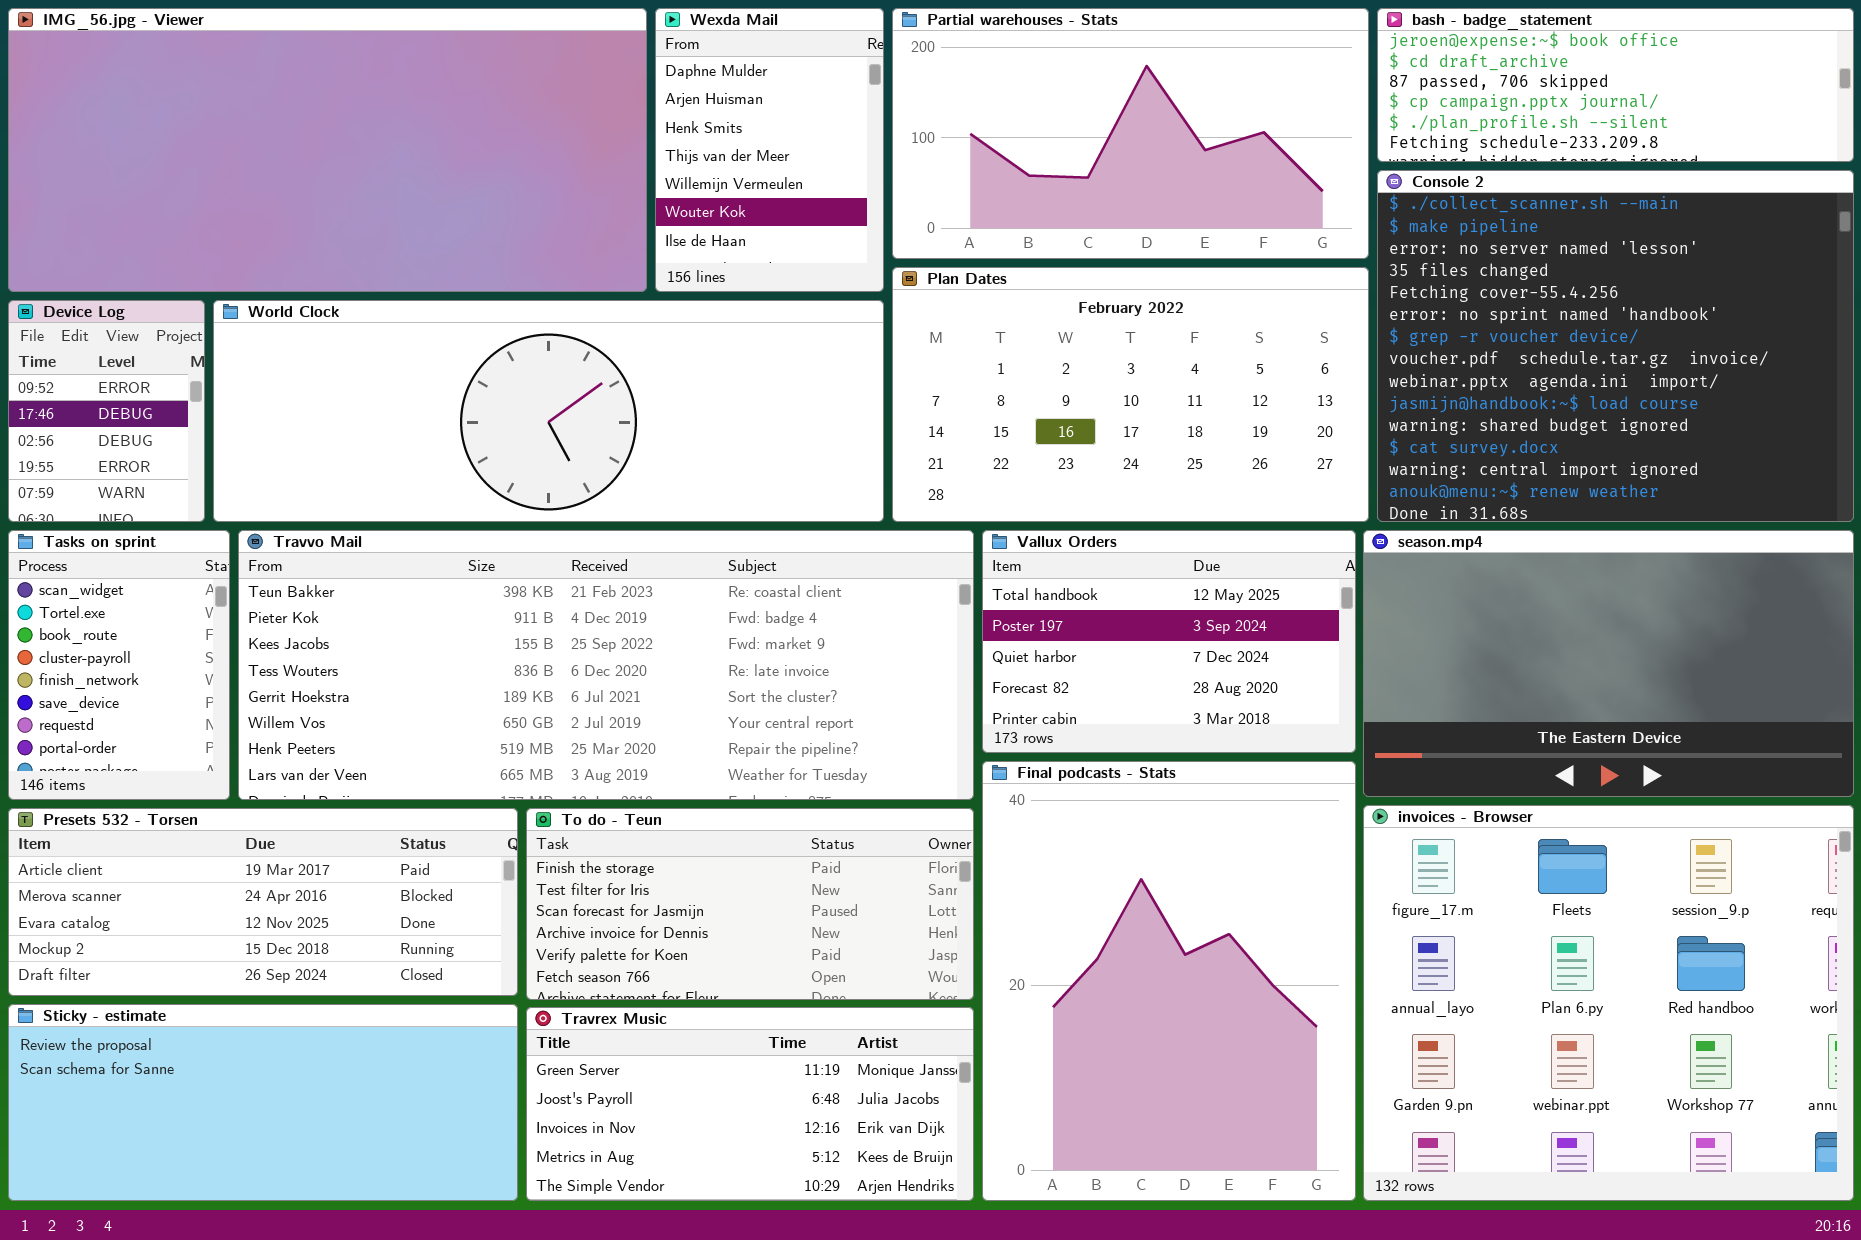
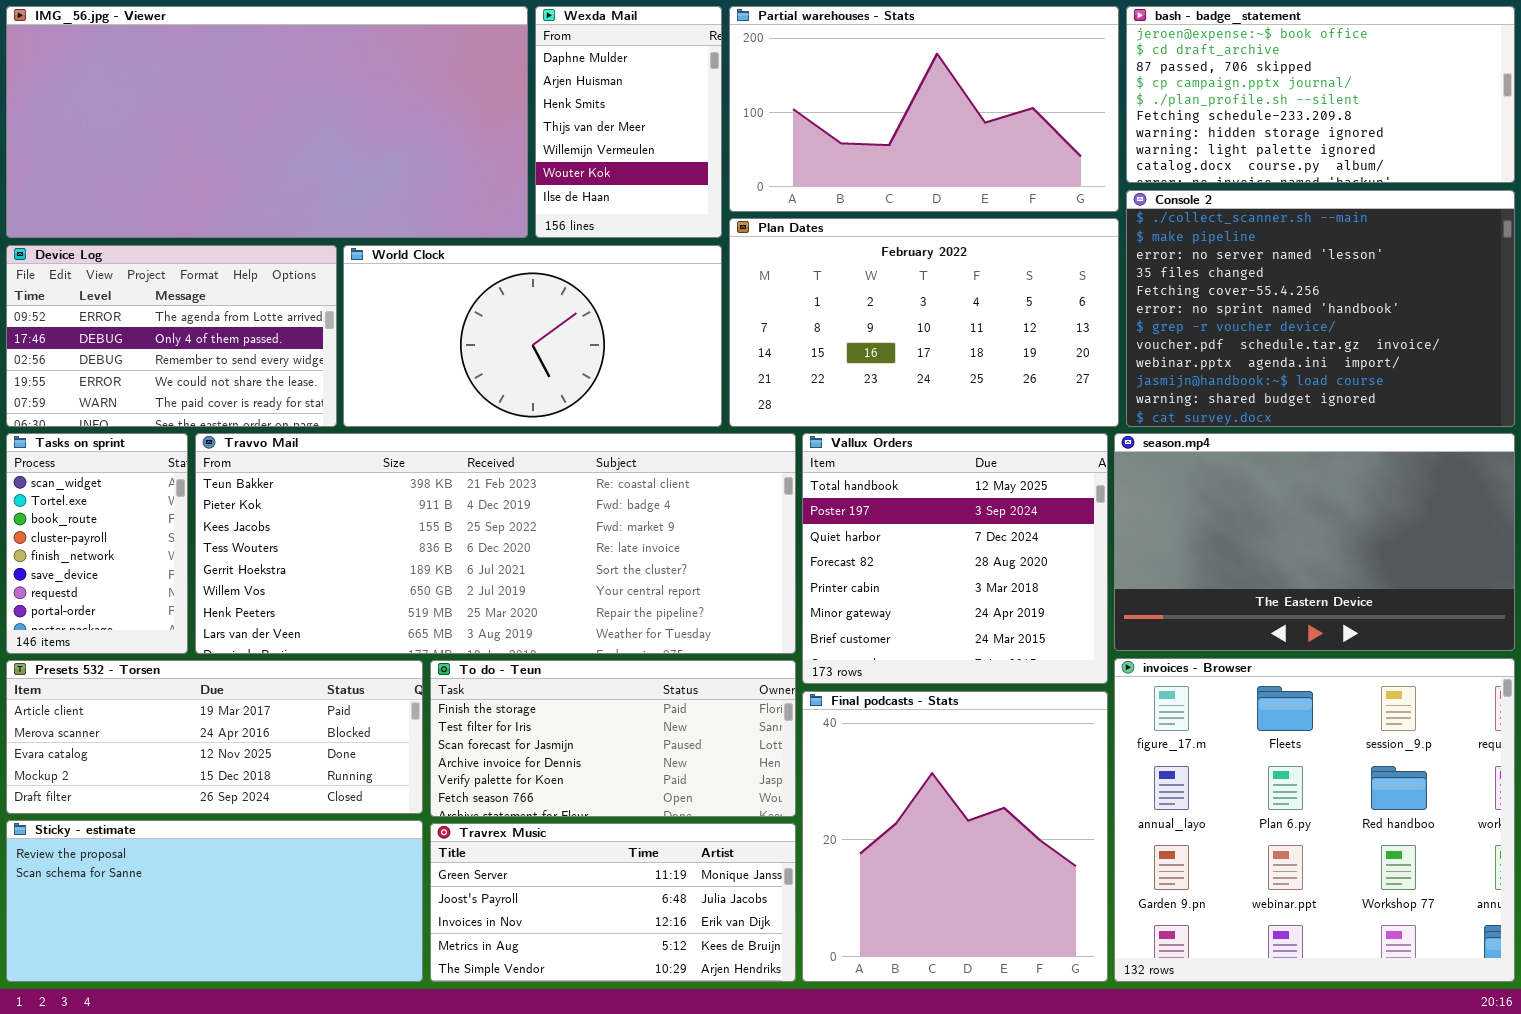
bash - badge_statement: [1377,8,1854,162] -> [1126,6,1515,183], resized
Console 2: [1377,170,1854,522] -> [1126,190,1515,427], resized
Device Log: [8,300,205,522] -> [6,245,337,427], resized
World Clock: [213,300,884,522] -> [343,245,722,427], resized
Vallux Orders: [982,530,1356,753] -> [802,433,1108,684], resized
Final podcasts - Stats: [982,761,1356,1201] -> [802,691,1108,982], resized

